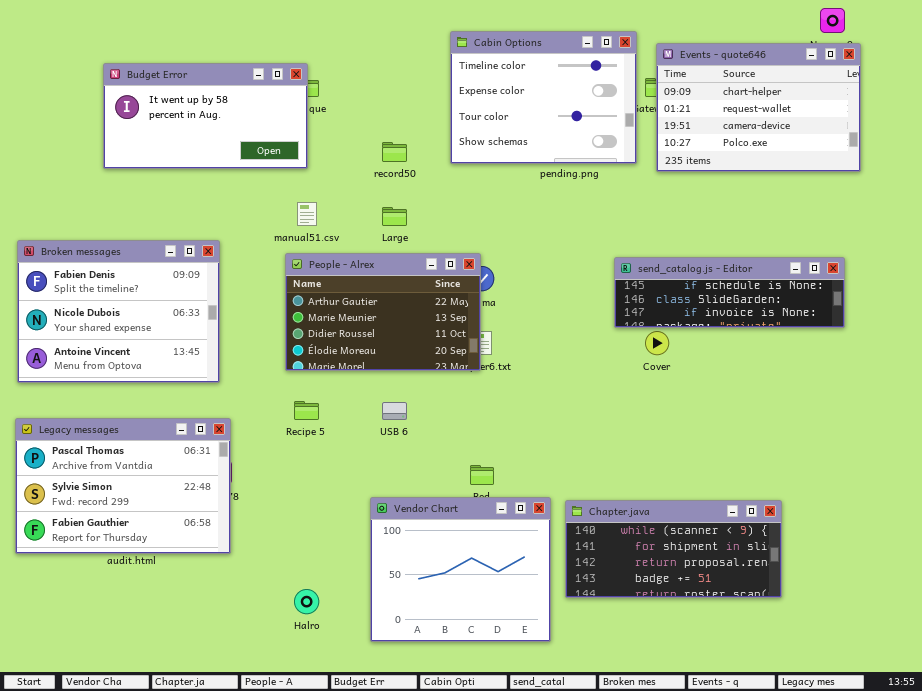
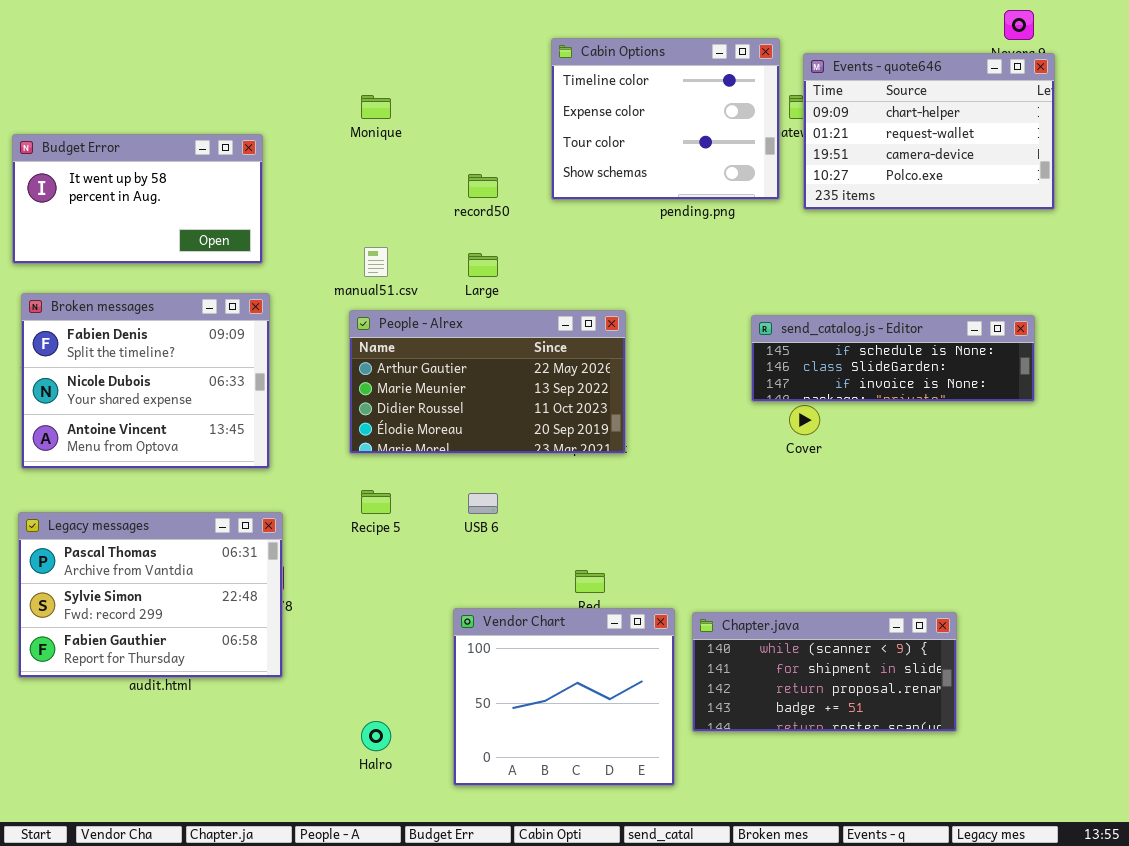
Budget Error: [103,63,308,169] -> [12,134,263,264], moved
People - Alrex: [285,253,481,371] -> [349,310,626,454], resized

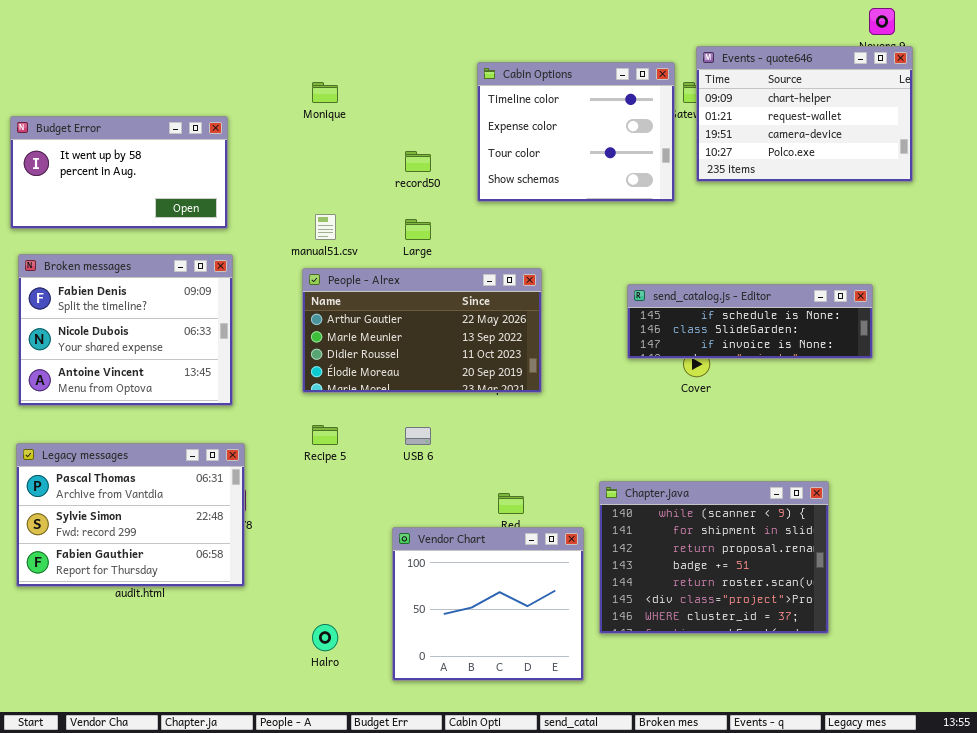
Cabin Options: [551,38,780,200] -> [477,62,675,202], moved
send_catalog.js - Editor: [751,315,1035,402] -> [627,284,873,359], moved
Chapter.java: [692,612,957,732] -> [599,481,829,634], resized

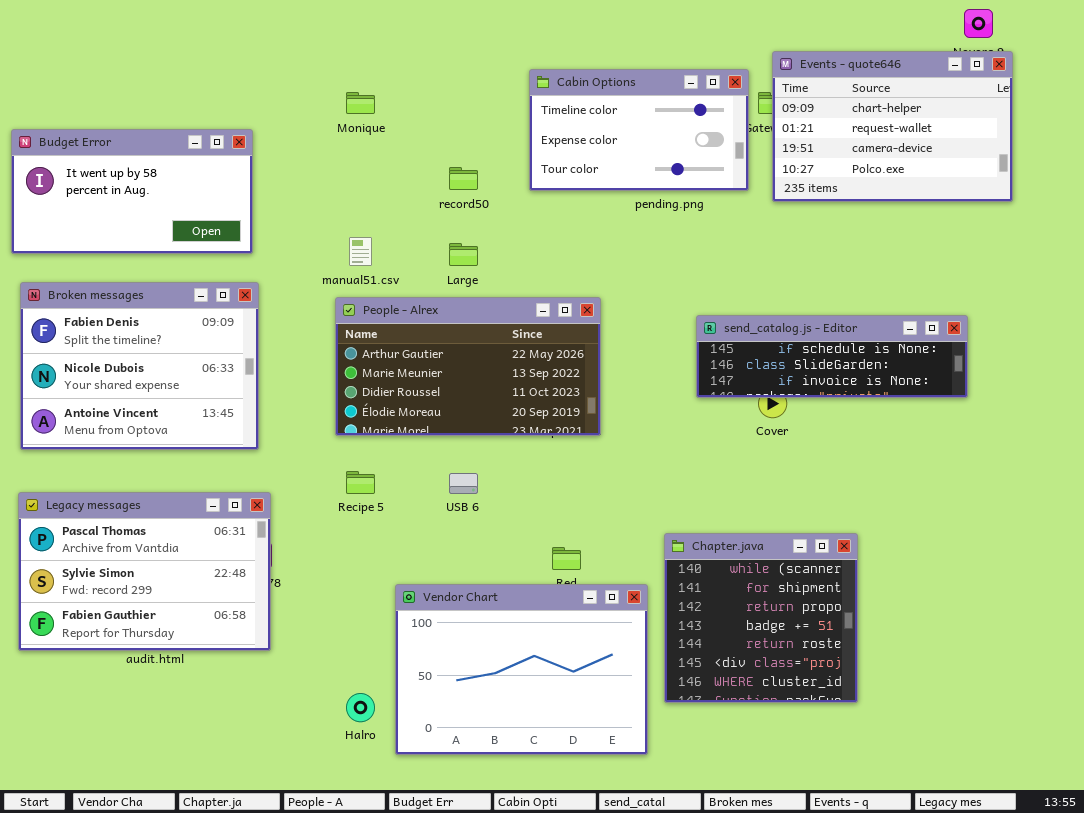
Cabin Options: [477,62,675,202] -> [529,69,749,191], resized
Chapter.java: [599,481,829,634] -> [664,533,858,703], resized
Vendor Chart: [392,527,584,681] -> [395,584,648,755], resized

